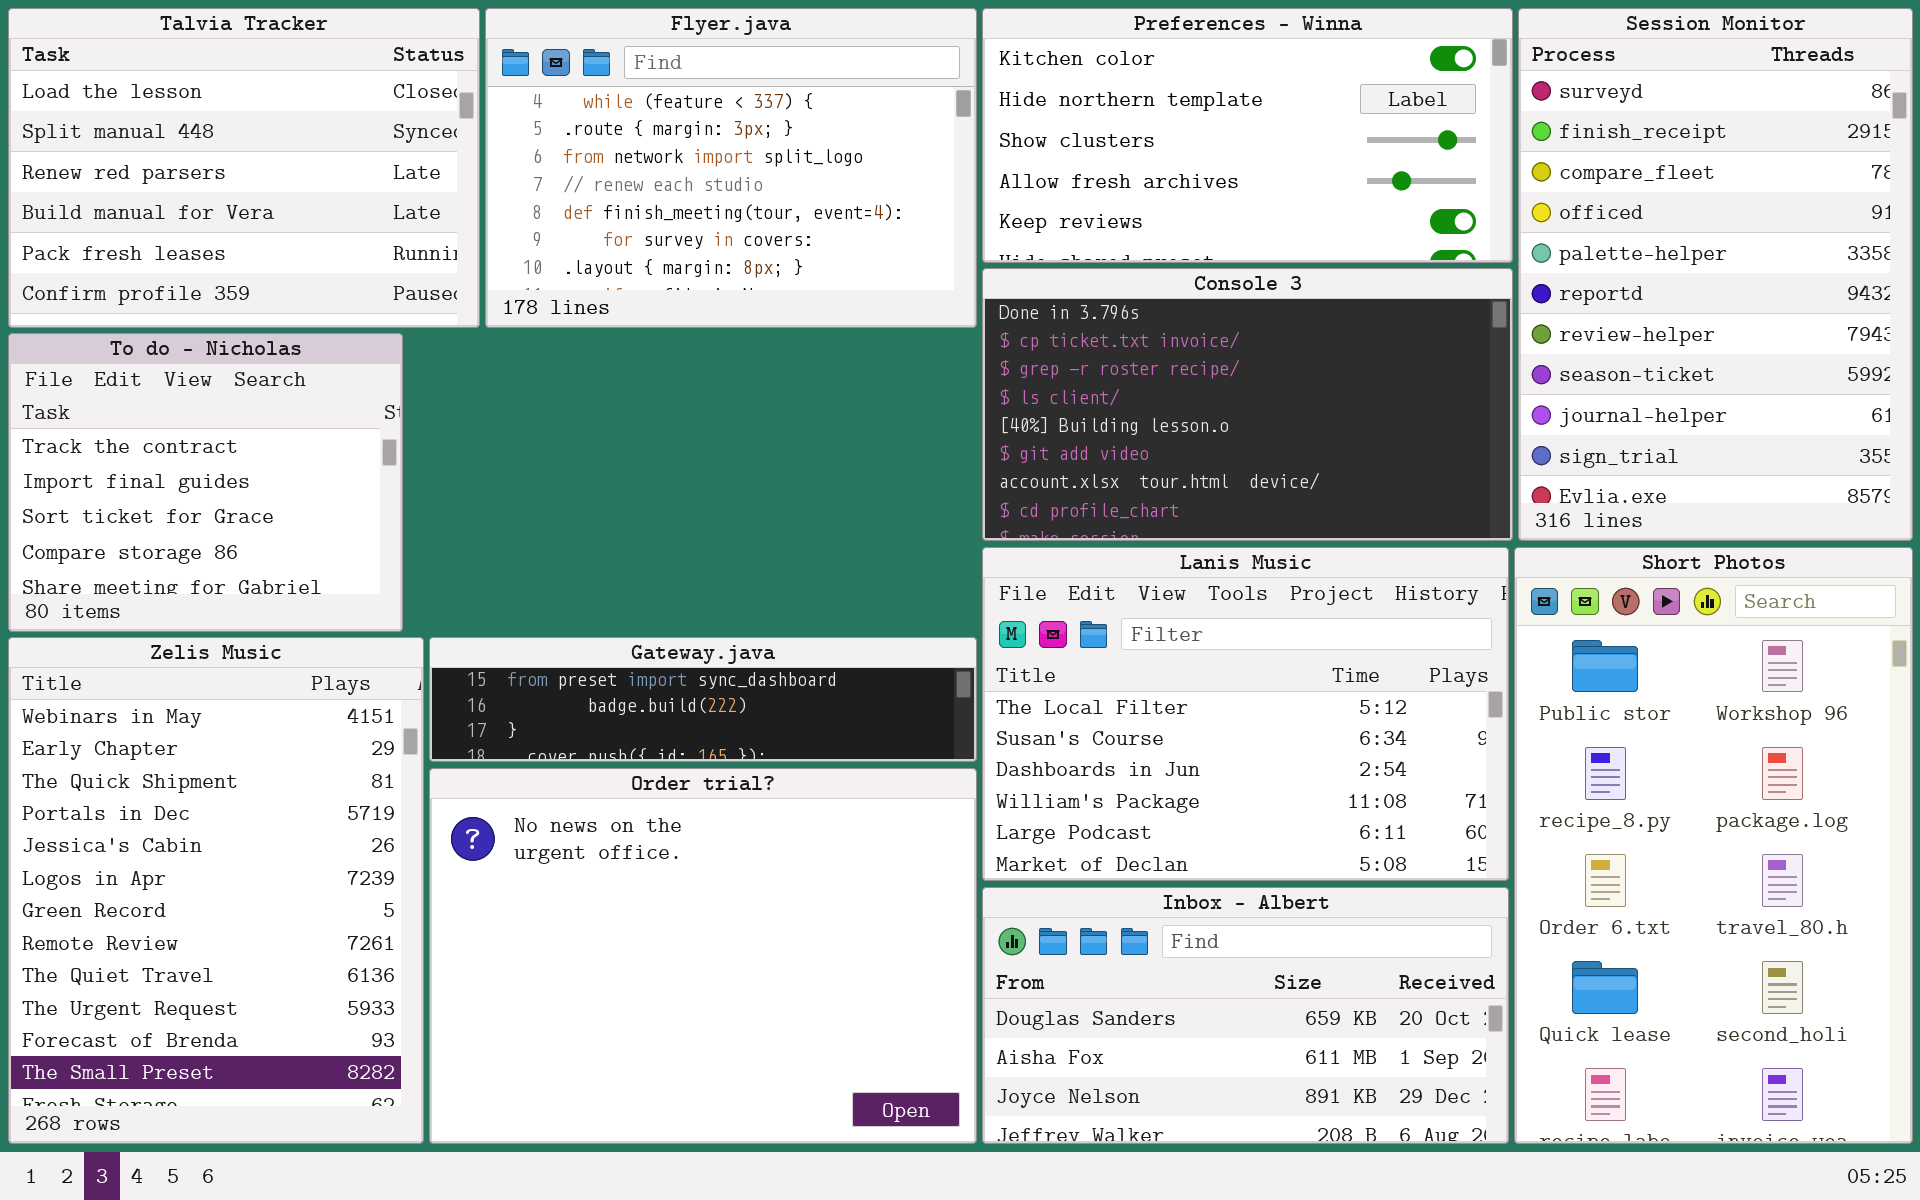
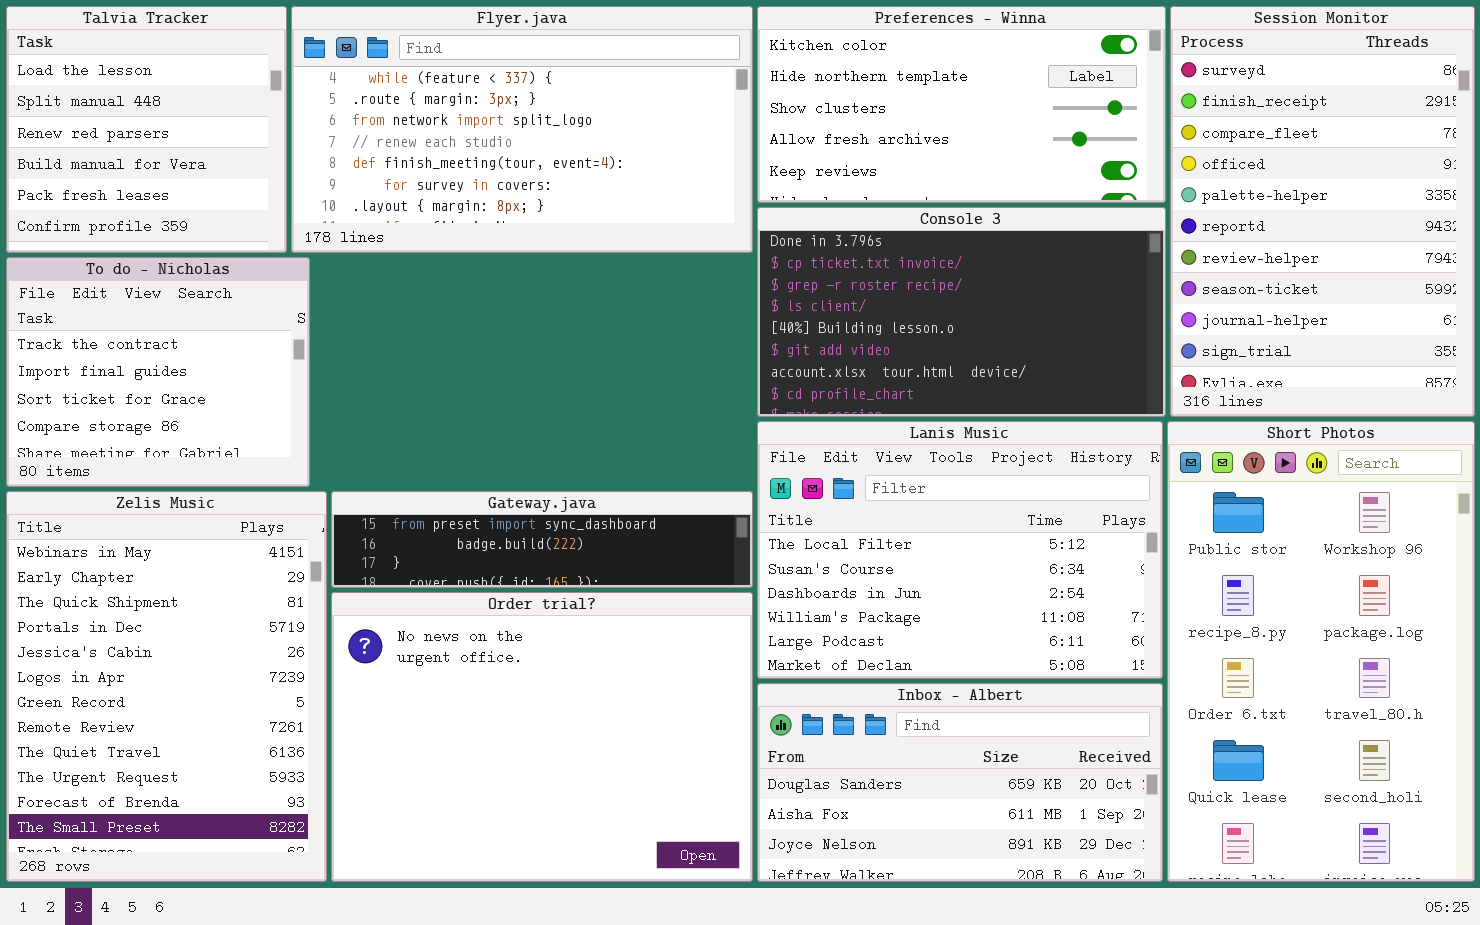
Talvia Tracker: [8,8,480,328] -> [6,6,287,253], resized
Flyer.java: [485,8,977,328] -> [291,6,753,253], resized

